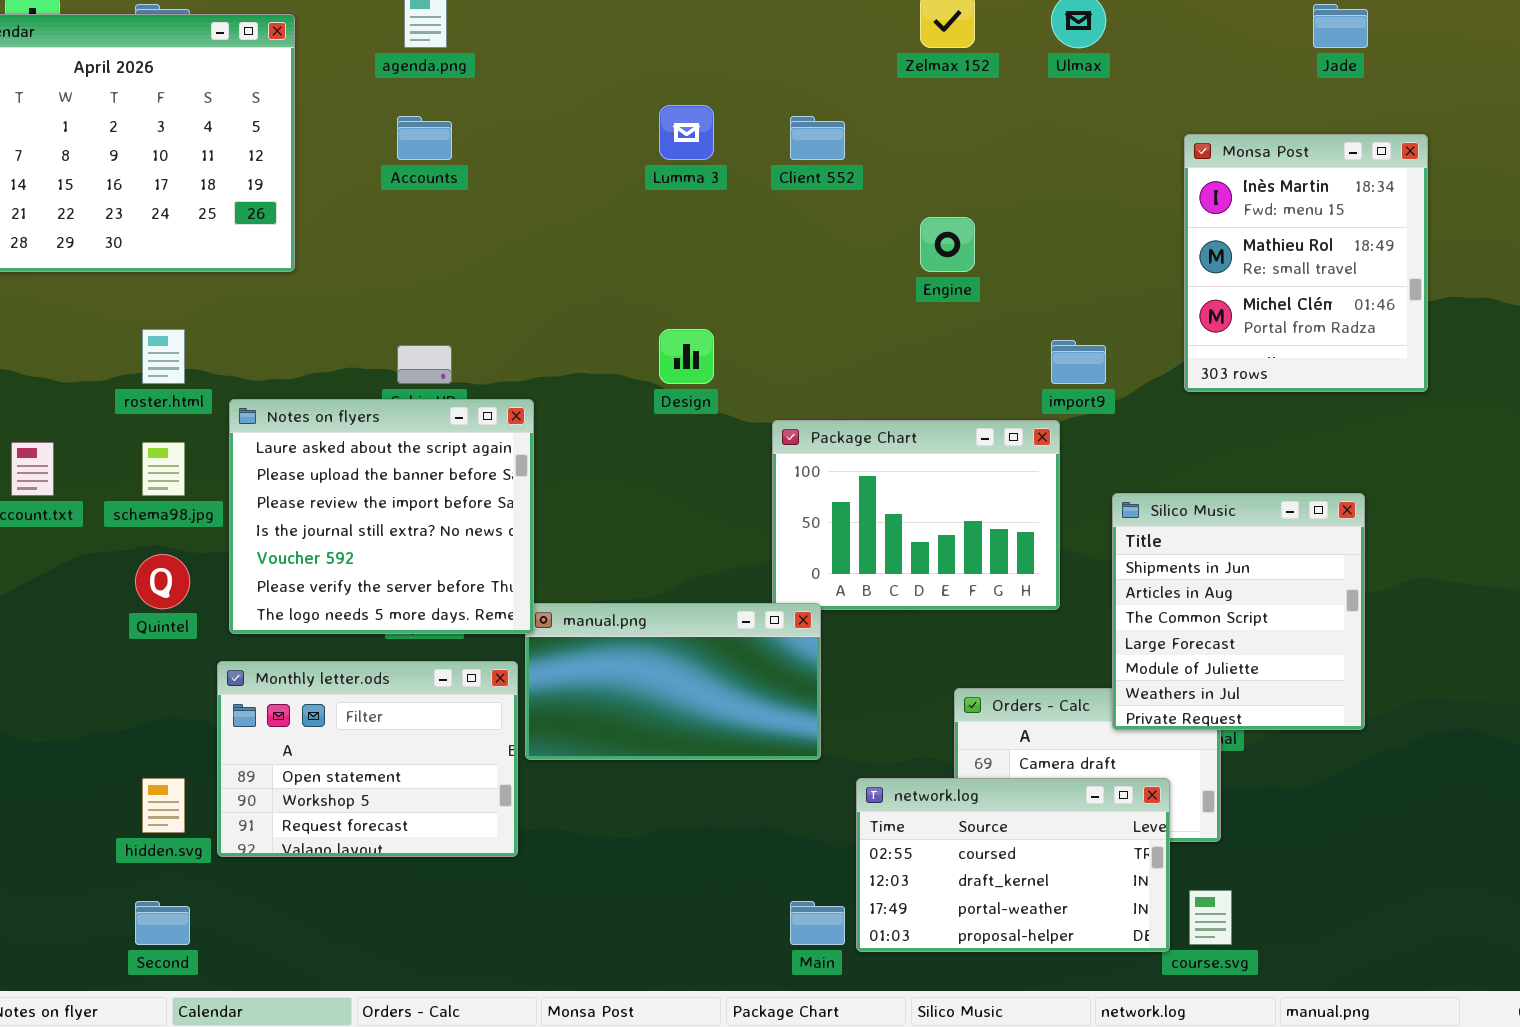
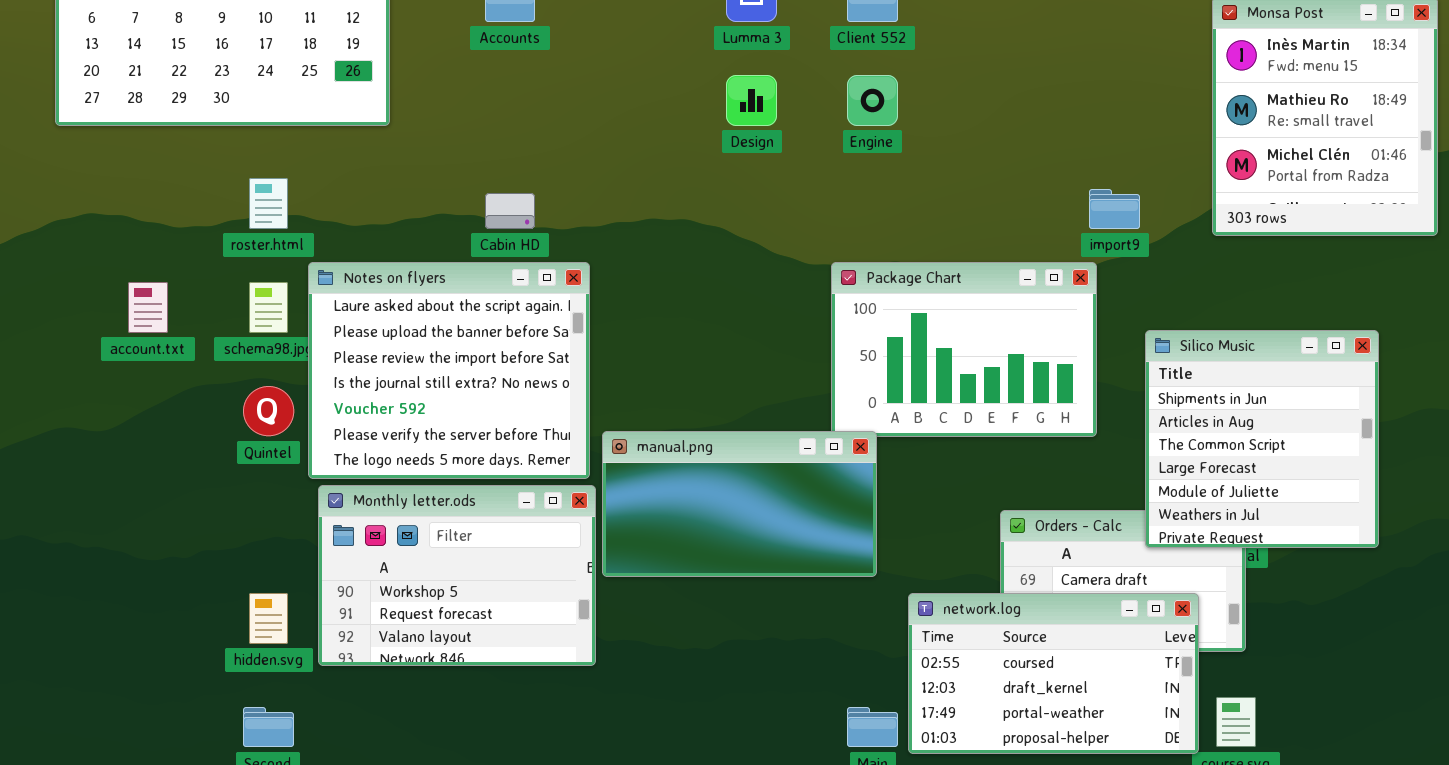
Engine: [920,217,975,272] -> [847,75,898,126], moved
Design: [659,329,714,384] -> [726,75,777,126], moved
Notes on flyers: [229,399,534,634] -> [308,262,590,479], moved
Monthly letter.ods: [217,661,518,857] -> [318,485,596,666], scrolled down 1 row

